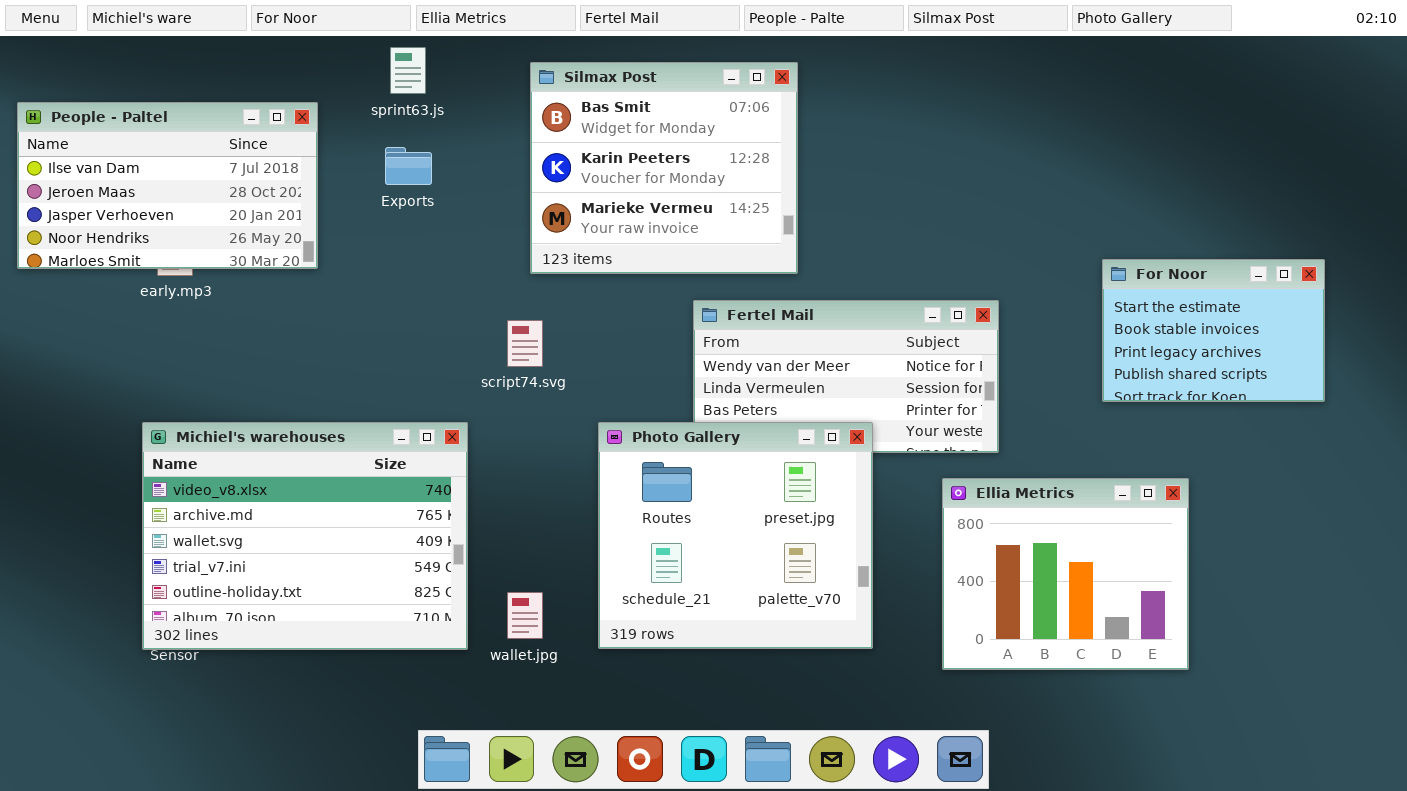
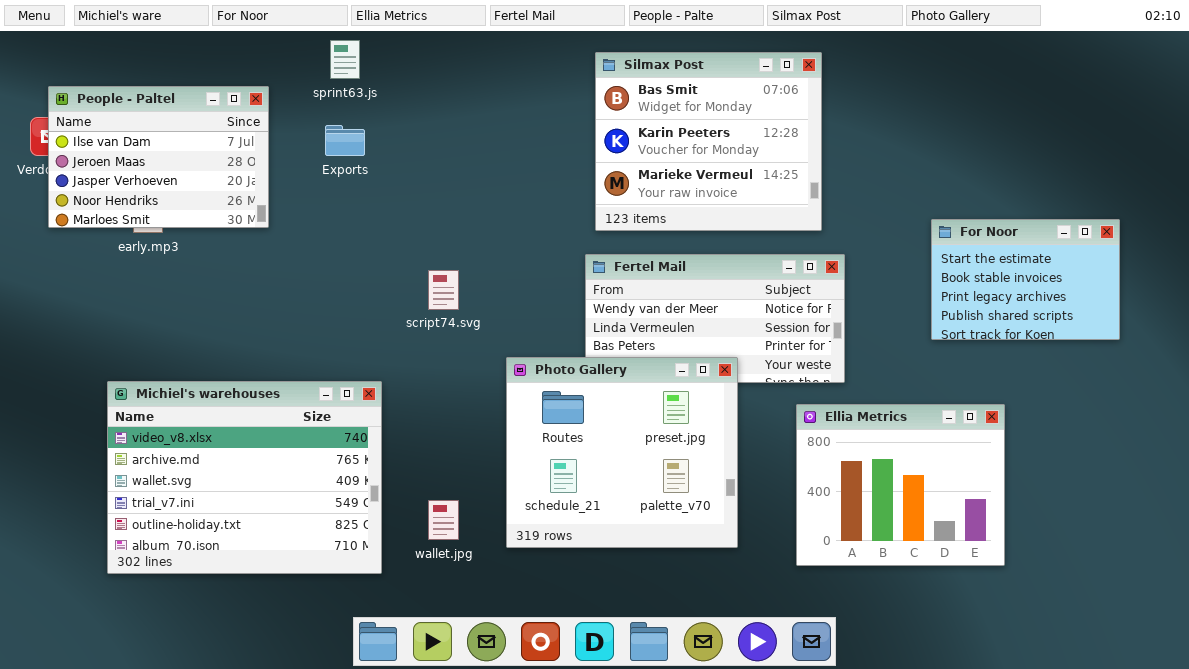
Silmax Post: [530,62,798,274] -> [595,52,822,231], moved
People - Paltel: [17,102,318,269] -> [48,86,269,228], resized
Michiel's warehouses: [142,422,468,650] -> [107,381,382,574], moved

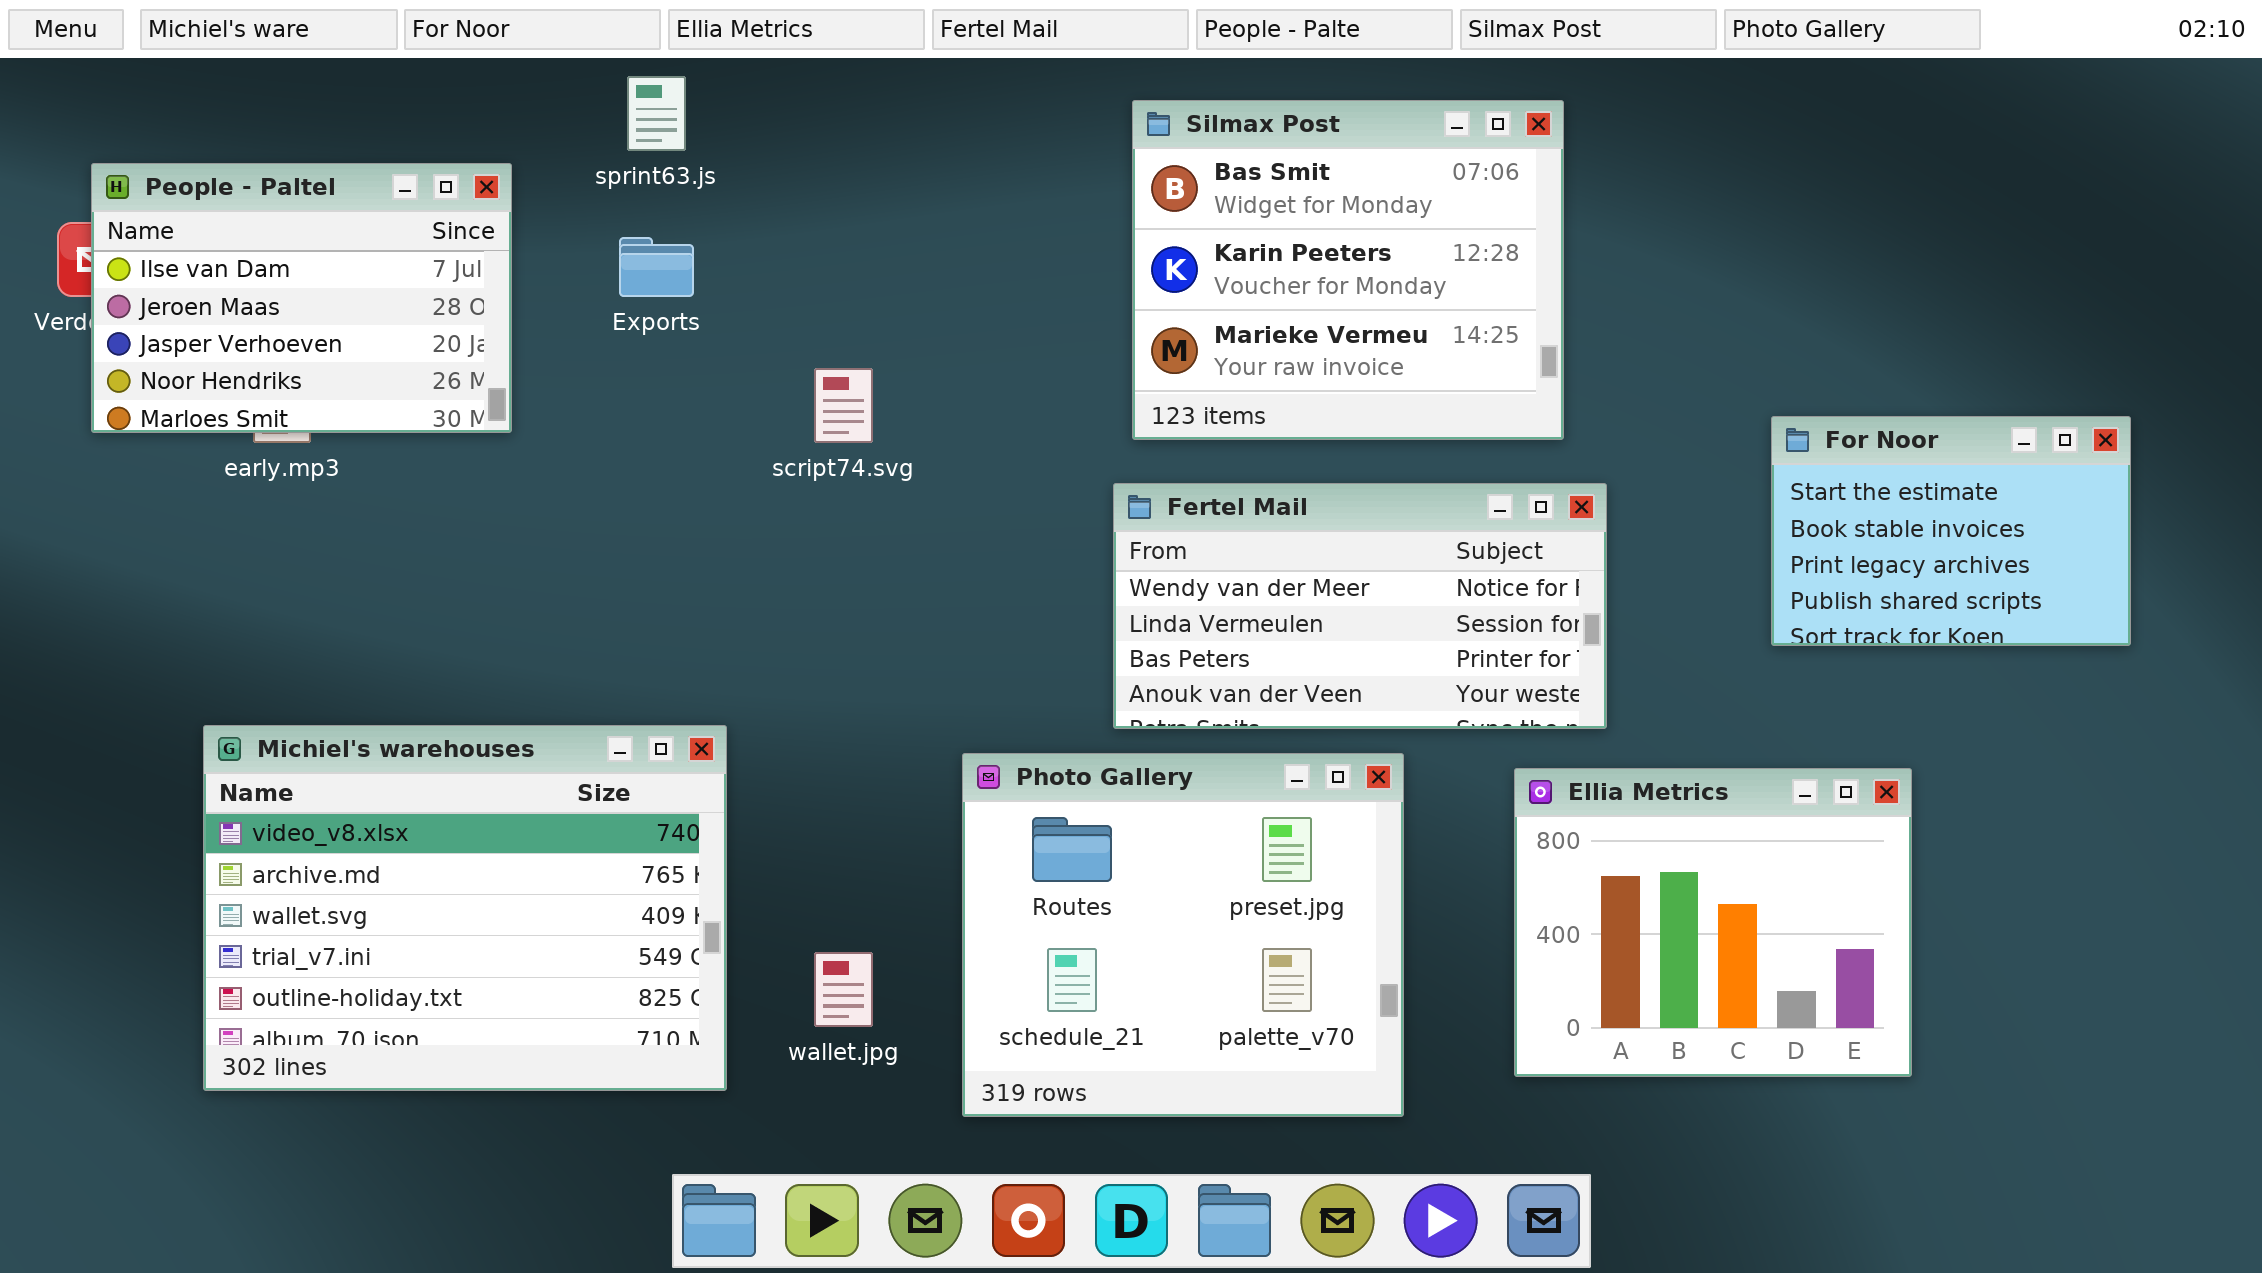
script74.svg: [428,270,459,310] -> [814,368,873,443], moved
Photo Gallery: [506,357,738,548] -> [962,753,1404,1117], moved

